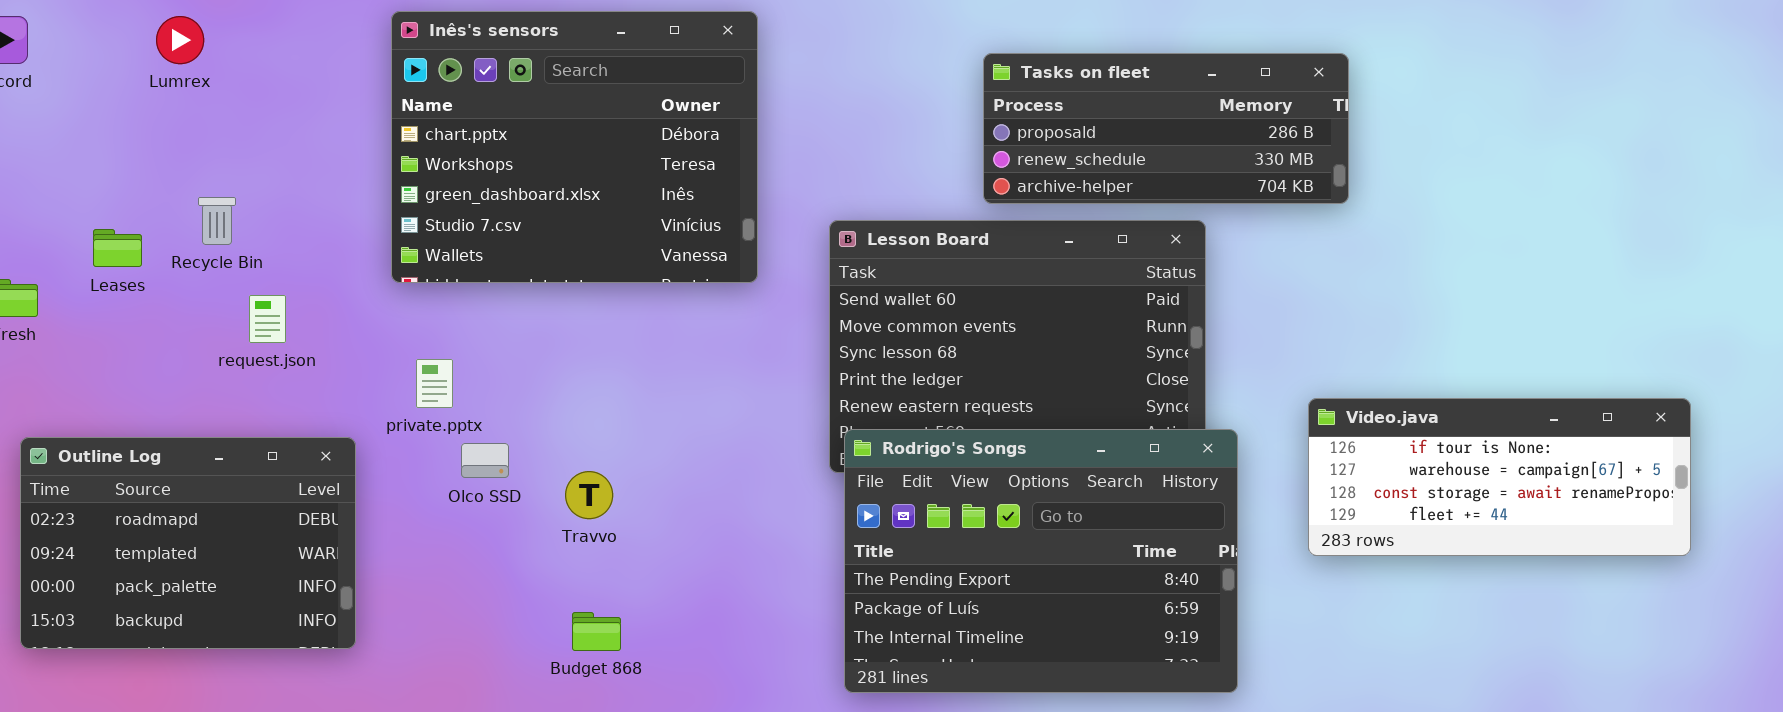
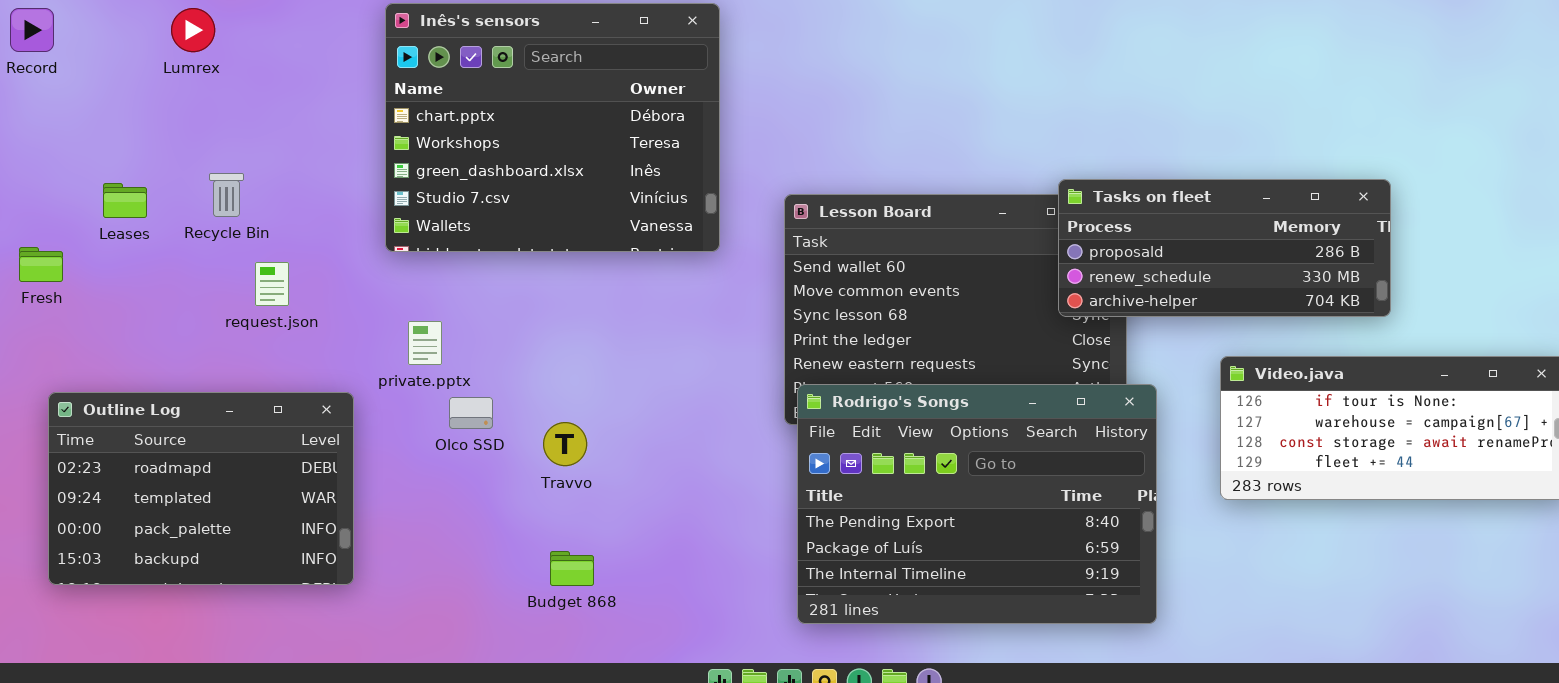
Tasks on fleet: [983,53,1349,204] -> [1058,179,1391,317], moved
Leases: [93,229,142,267] -> [103,183,147,218], moved

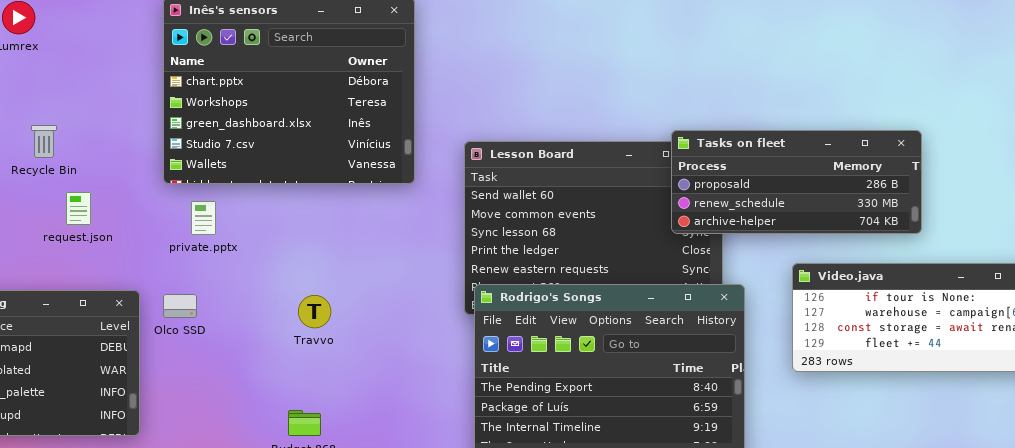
private.pptx: [408,321,442,365] -> [191,201,216,235], moved
Olco SSD: [449,397,493,429] -> [163,294,197,318], moved
Travvo: [543,422,587,466] -> [298,295,331,328], moved

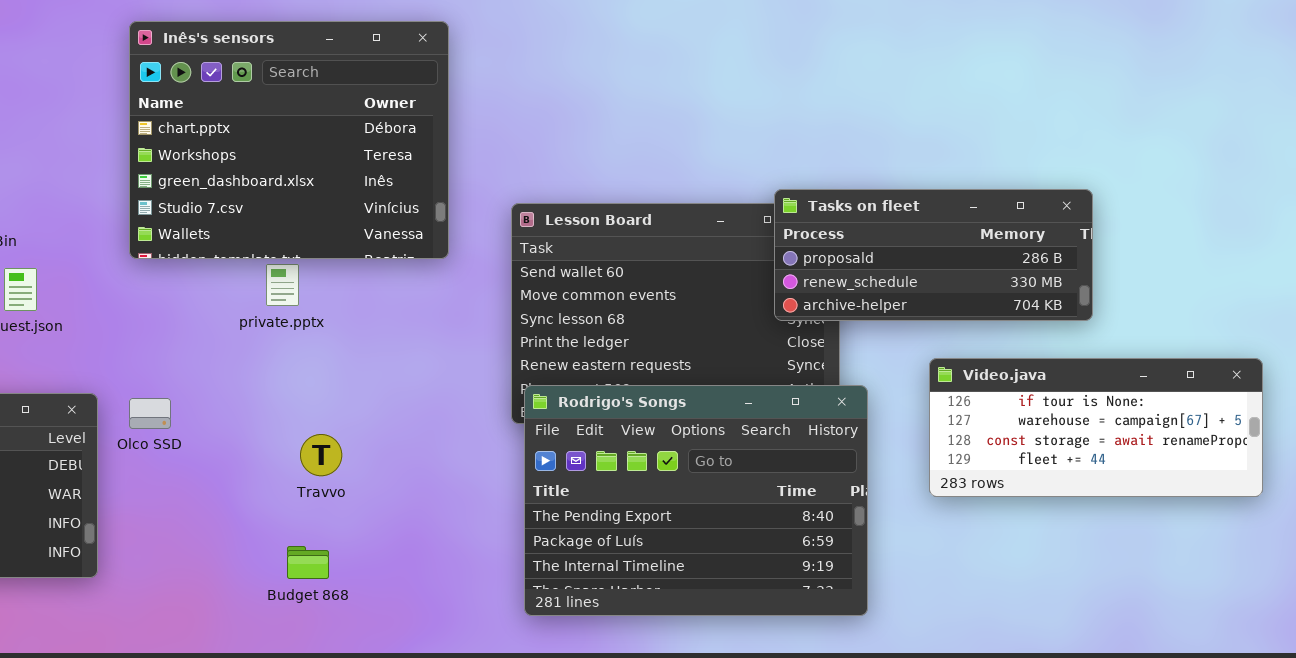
private.pptx: [191,201,216,235] -> [266,264,299,306], moved
Travvo: [298,295,331,328] -> [300,434,342,476], moved

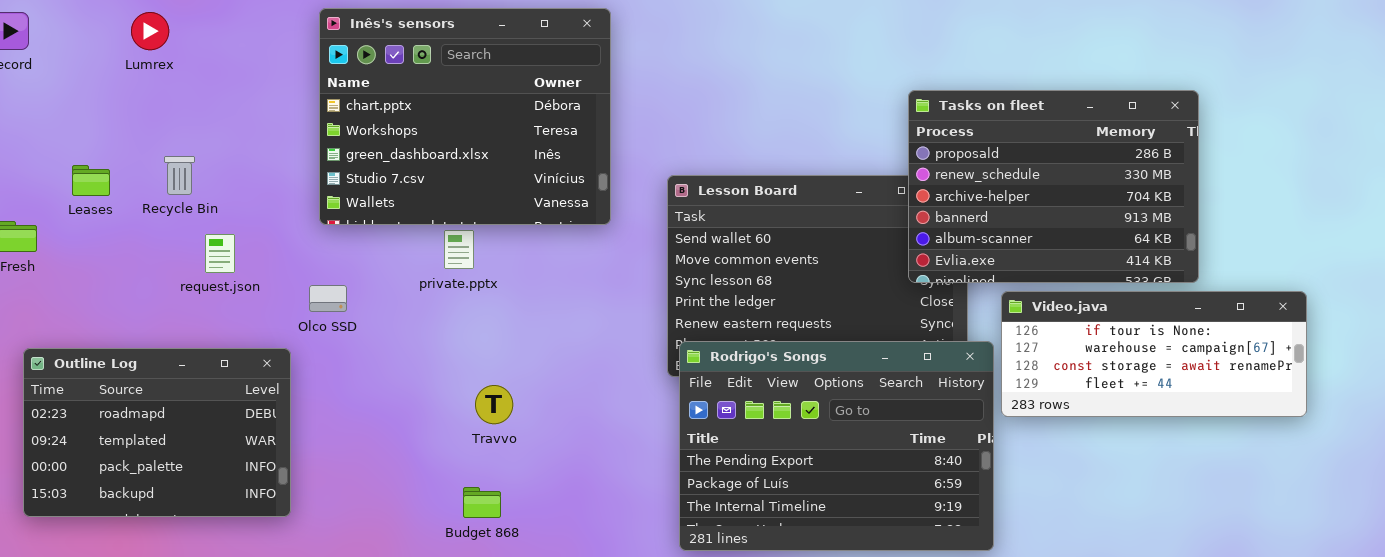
Tasks on fleet: [774,189,1093,321] -> [908,90,1199,283], resized
Video.java: [929,358,1263,497] -> [1001,291,1307,417], moved
Olco SSD: [129,398,171,429] -> [309,285,347,312], moved

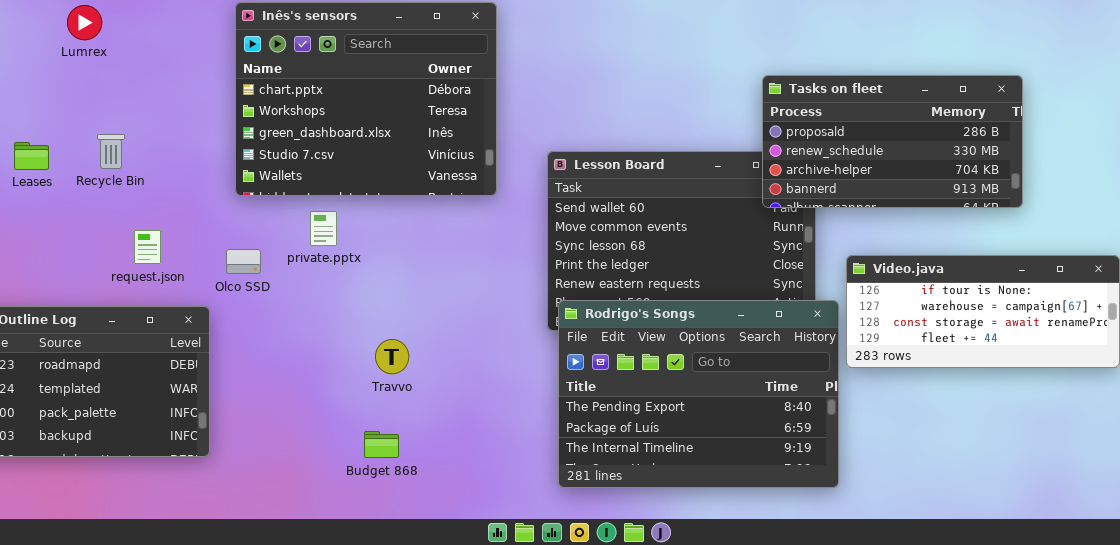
Tasks on fleet: [908,90,1199,283] -> [762,75,1023,208], resized
private.pptx: [444,230,474,269] -> [310,211,337,246], moved
request.json: [205,234,235,273] -> [134,230,161,264], moved

